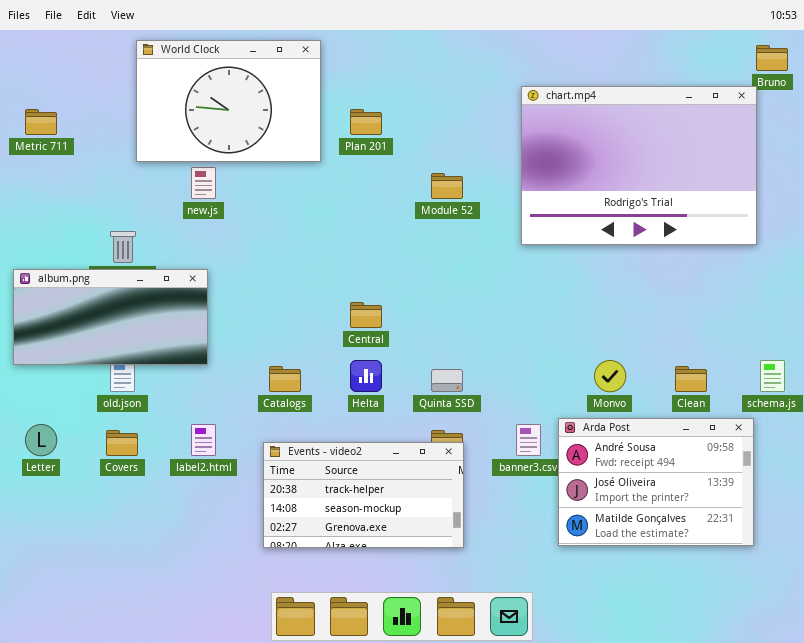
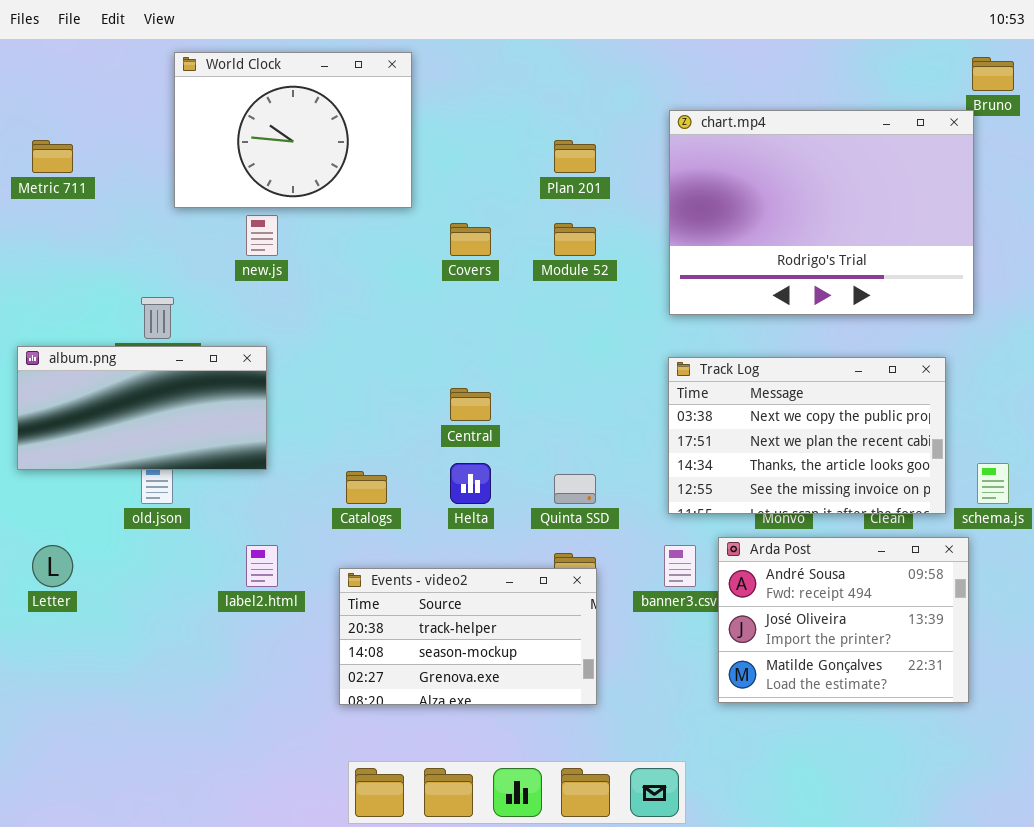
Plan 201: [350,109,382,135] -> [554,140,596,173], moved
Track Log: none -> [668,357,946,514], opened
Covers: [106,430,138,456] -> [450,223,491,256], moved

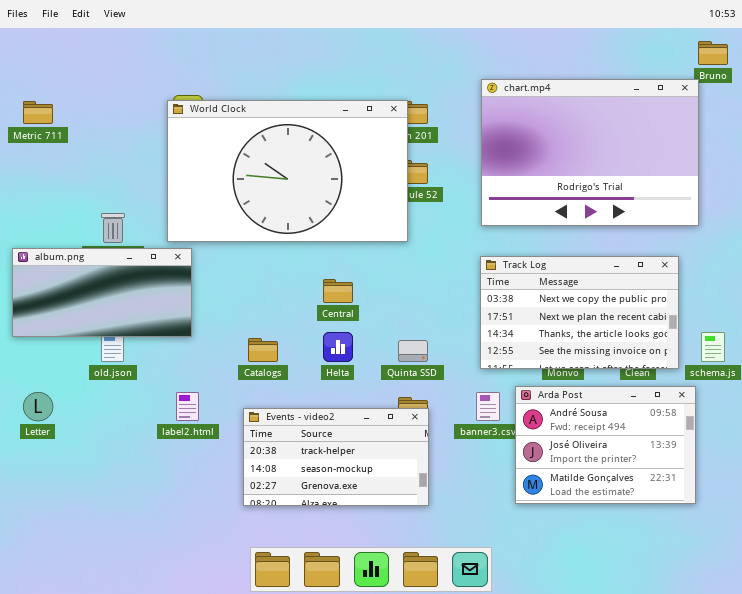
World Clock: [174,52,412,208] -> [167,100,408,242], moved, resized

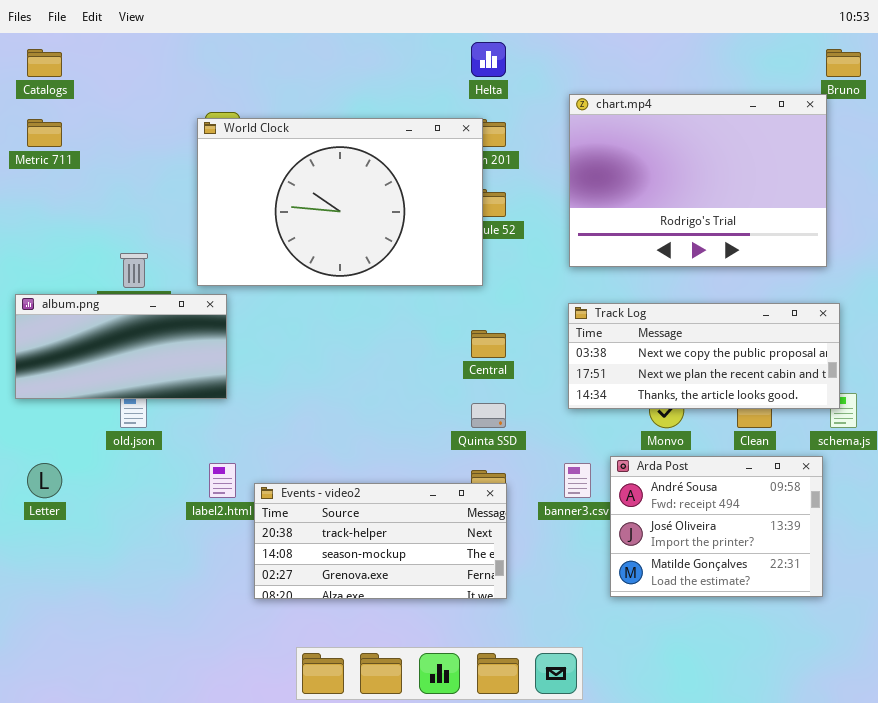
Track Log: [480,256,679,369] -> [568,303,840,409], resized
Central: [323,279,353,303] -> [471,330,506,358], moved
Helta: [323,332,353,362] -> [471,42,506,77], moved
Catalogs: [248,338,278,362] -> [27,49,62,77], moved
Events - video2: [243,408,429,506] -> [254,483,507,599], resized

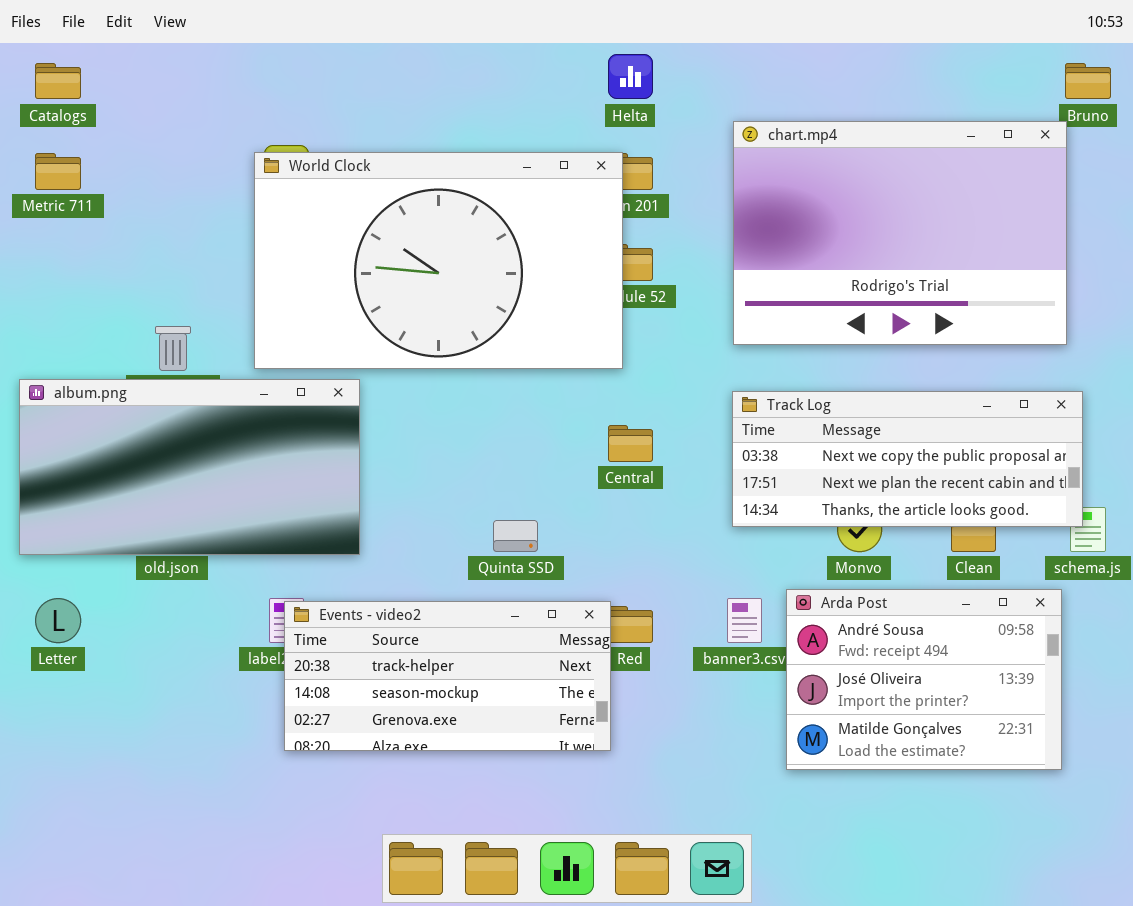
album.png: [15,294,227,399] -> [19,379,360,555], resized
Quinta SSD: [471,403,506,428] -> [493,520,538,552], moved
Events - video2: [254,483,507,599] -> [284,601,611,751], moved

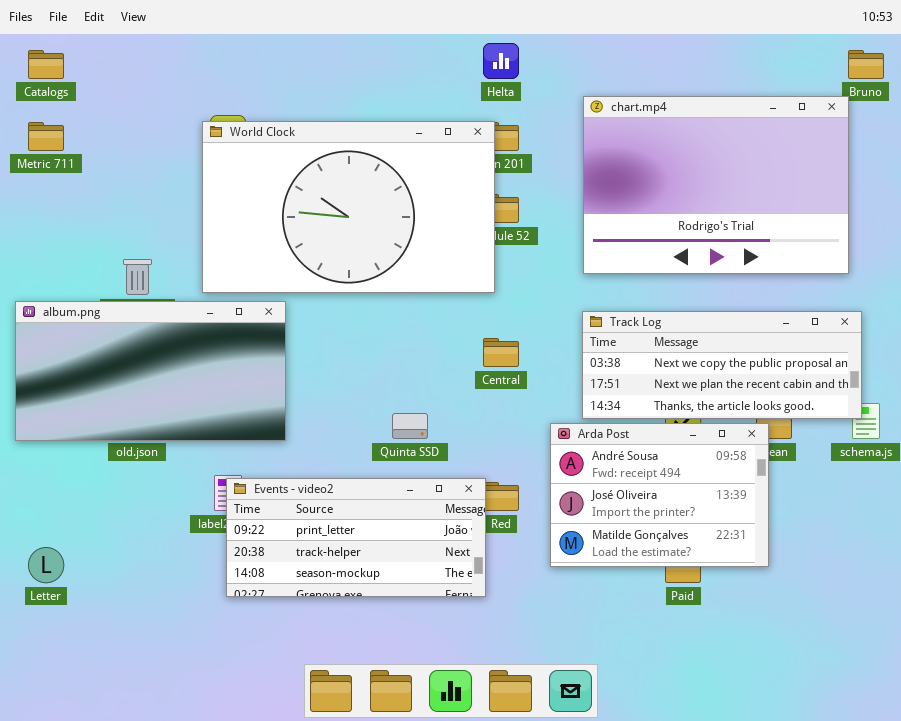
Arda Post: [786,589,1062,770] -> [550,423,769,567], moved
Letter: [35,598,81,643] -> [28,547,64,583], moved
Events - video2: [284,601,611,751] -> [226,478,486,597], scrolled up 1 row

